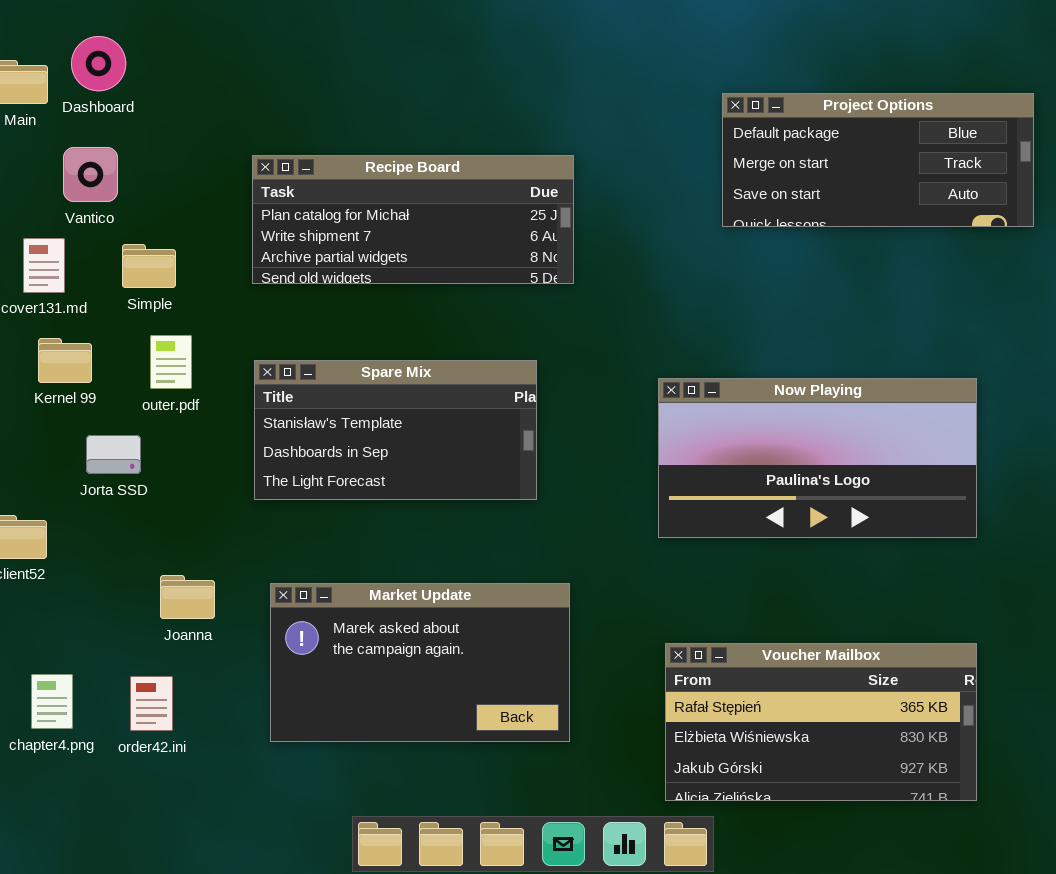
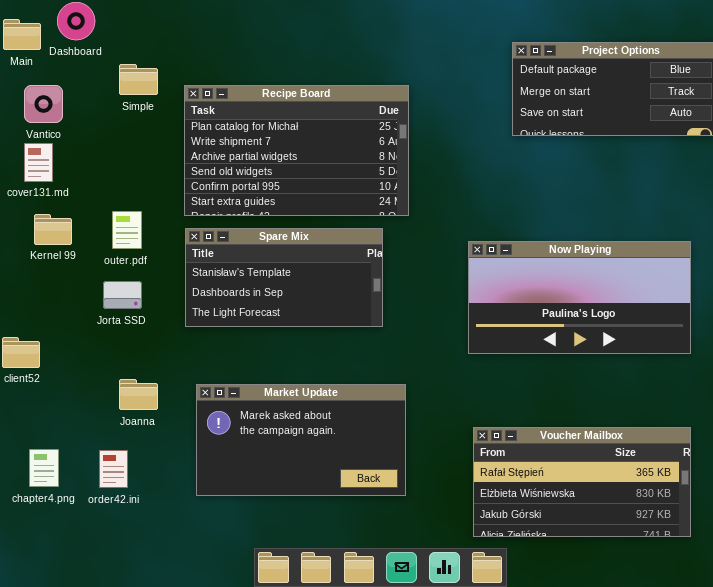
Vantico: [63,147,118,202] -> [24,85,63,123], moved
Recipe Board: [252,155,574,284] -> [184,85,409,216], resized
Simple: [122,244,176,288] -> [119,64,158,95], moved
Jorta SSD: [86,435,141,474] -> [103,281,142,309], moved

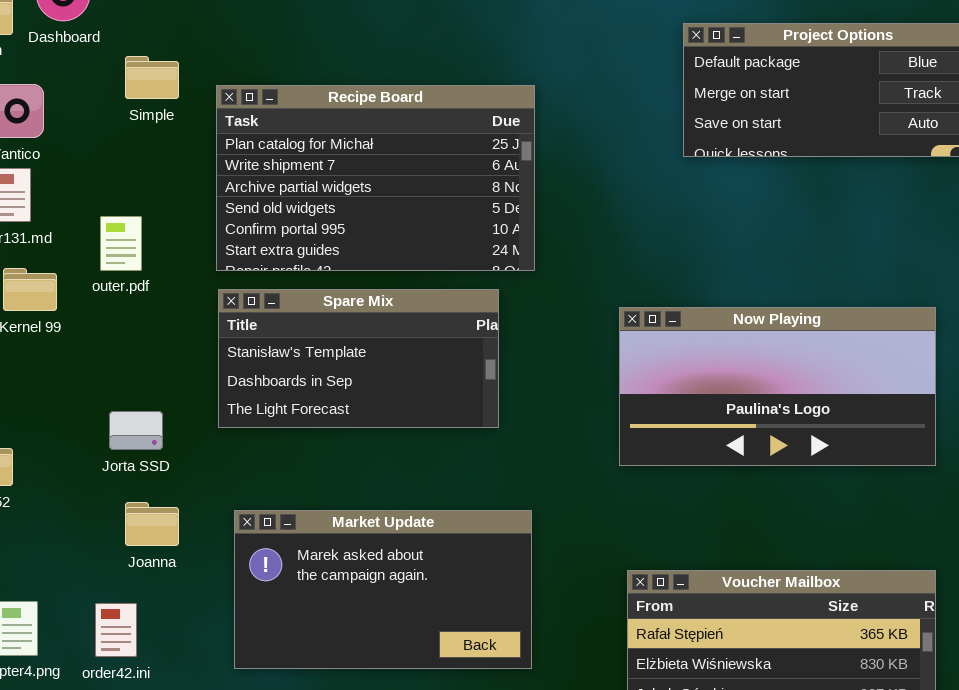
outer.pdf: [112,211,142,249] -> [100,216,142,271], moved
Jorta SSD: [103,281,142,309] -> [109,411,163,450], moved

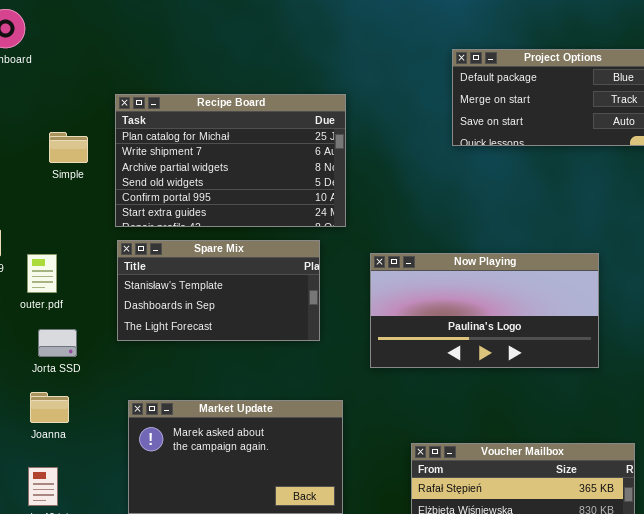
Simple: [125,56,179,99] -> [49,132,88,163], moved
outer.pdf: [100,216,142,271] -> [27,254,57,293], moved
Now Playing: [619,307,936,466] -> [370,253,599,368], moved
Joanna: [125,502,179,546] -> [30,392,69,423], moved

